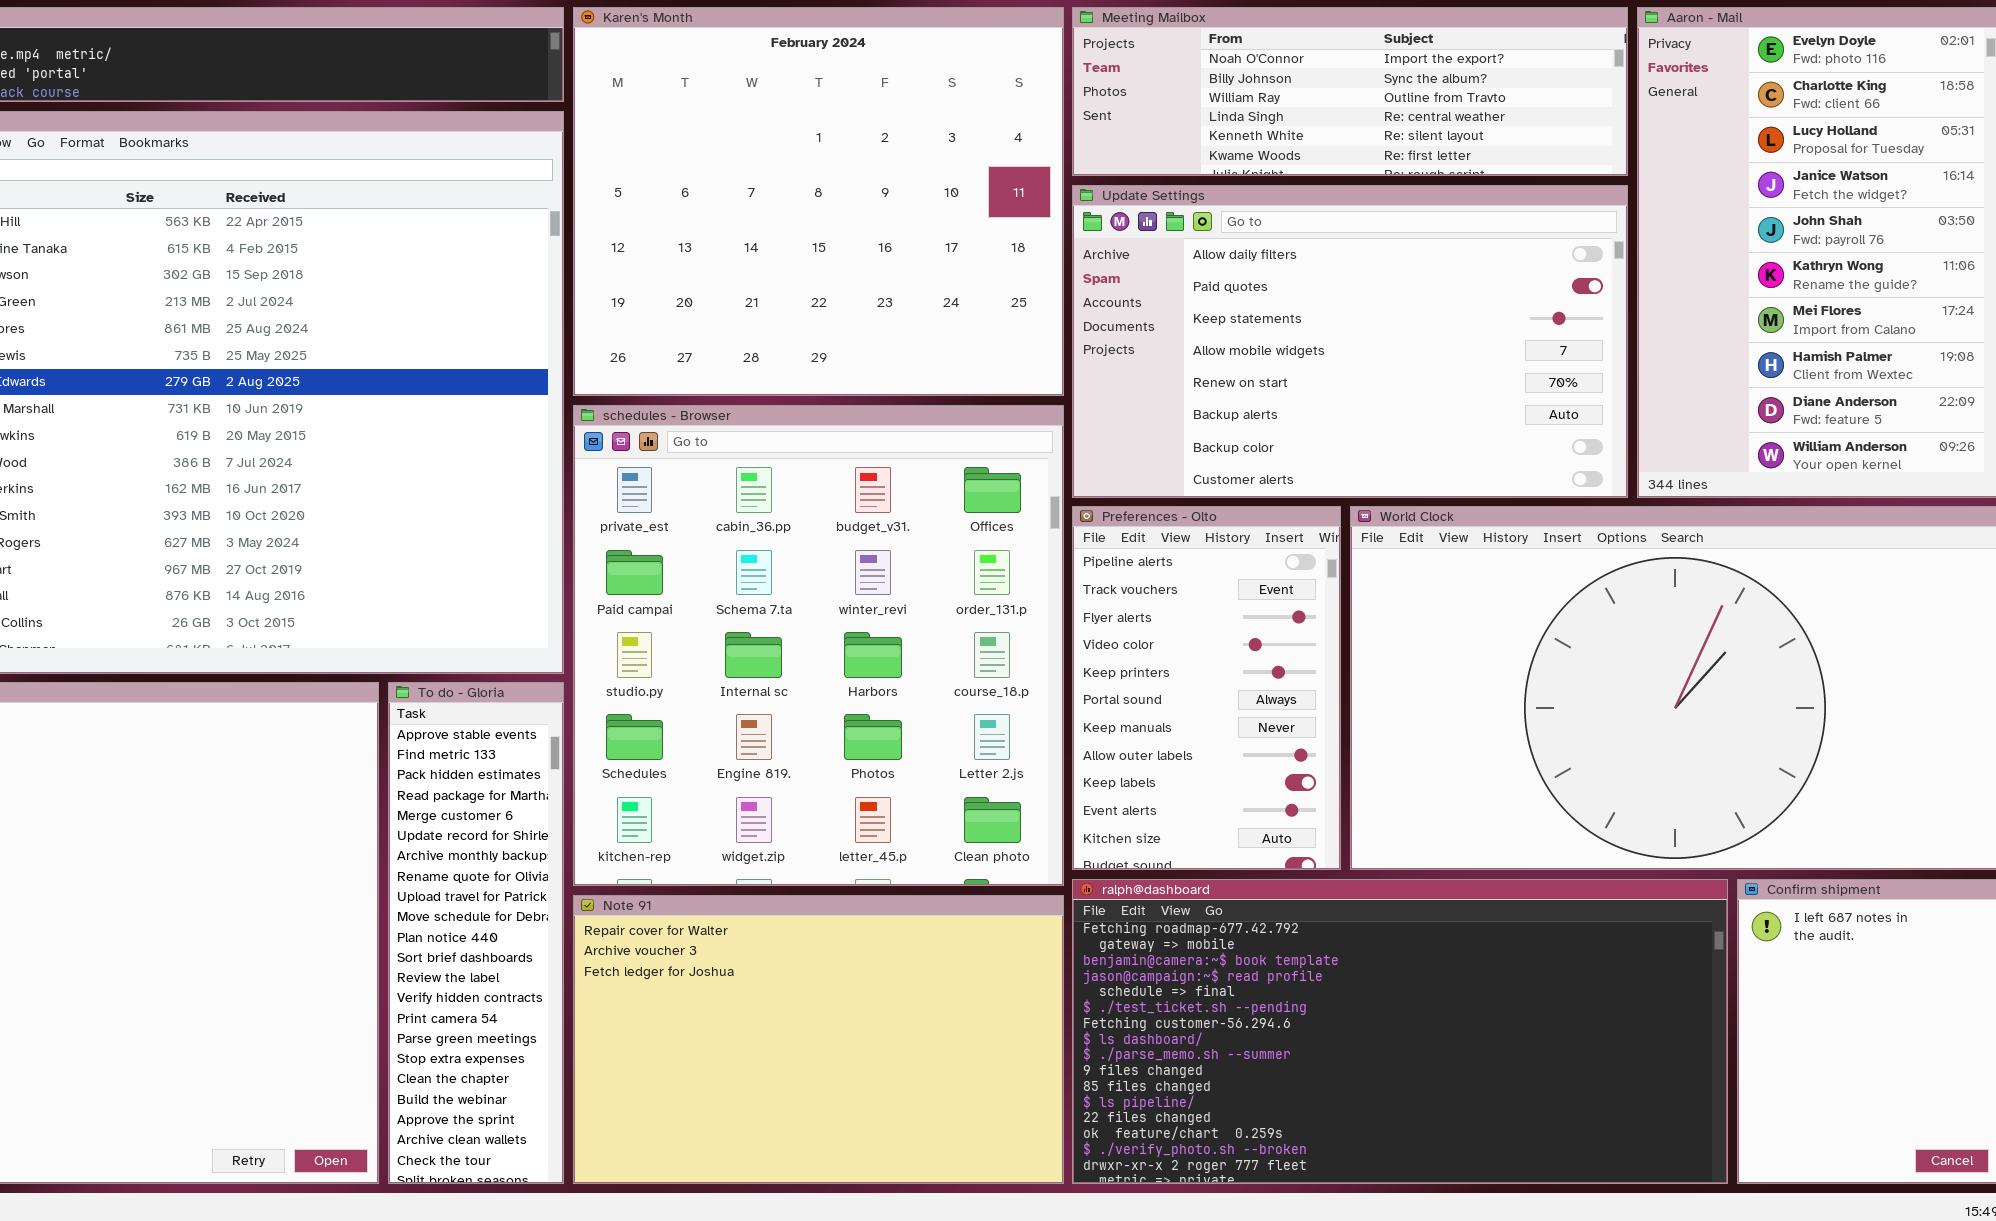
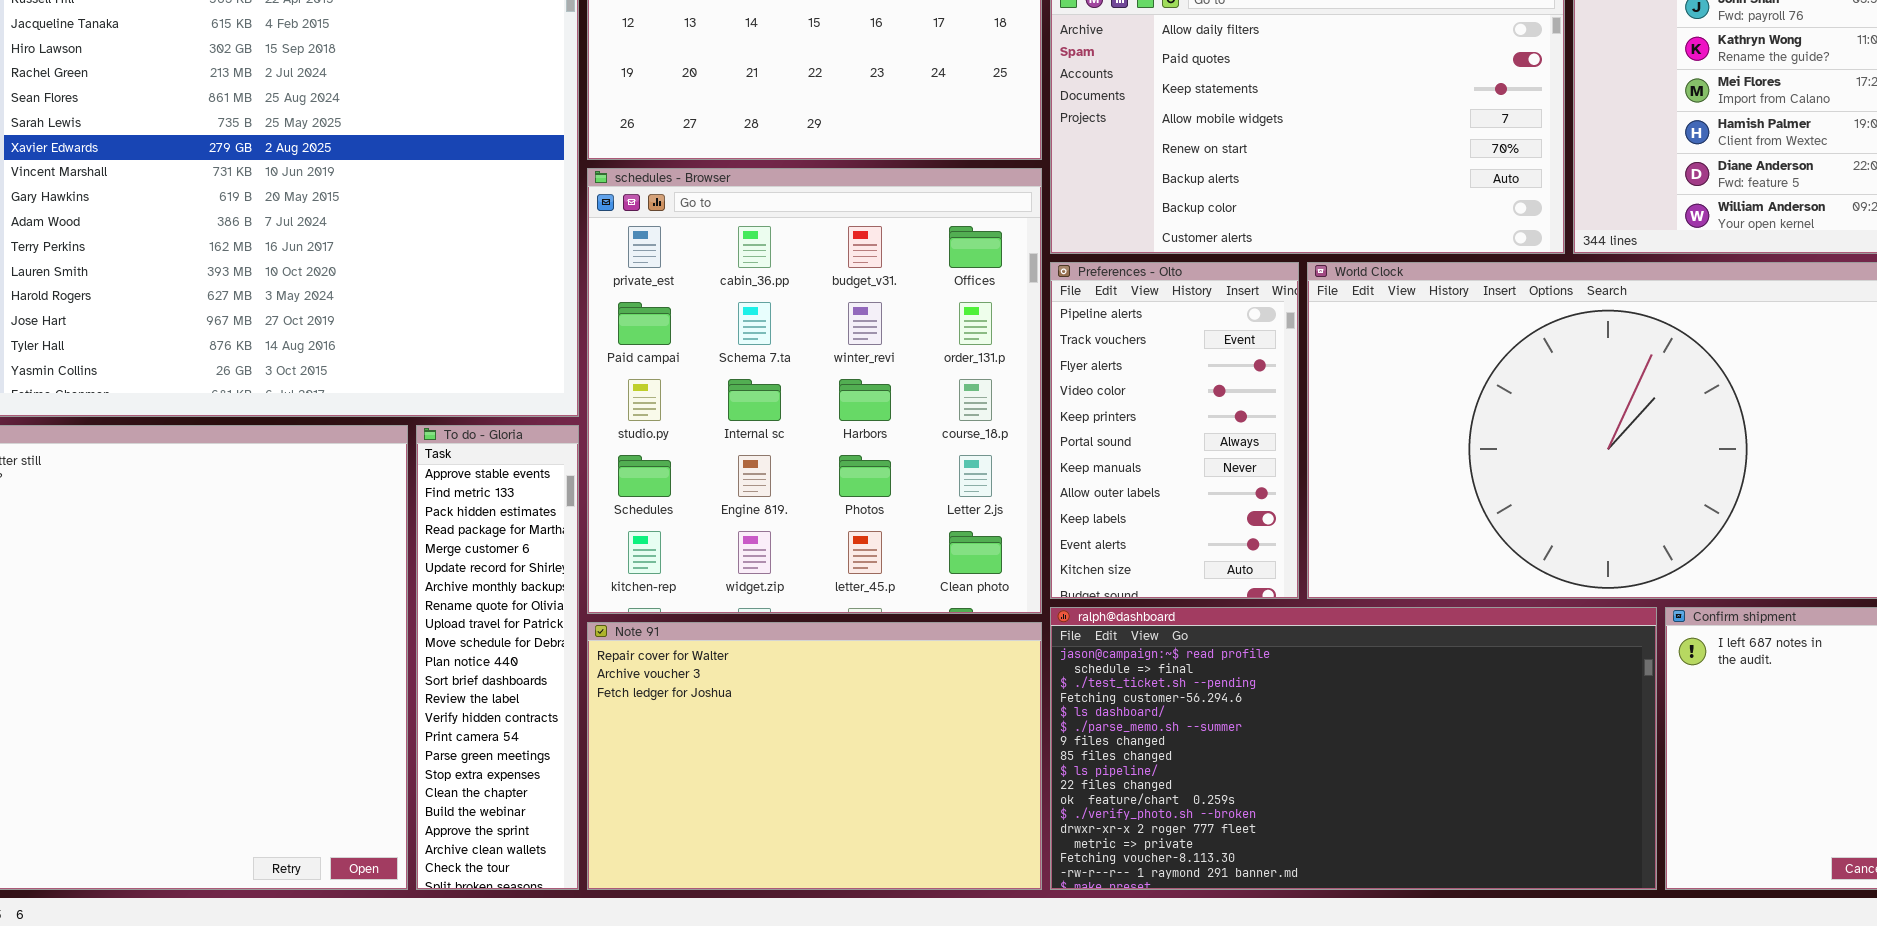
ralph@dashboard: [1072,879,1728,1184] -> [1050,607,1657,890], scrolled down 3 rows

